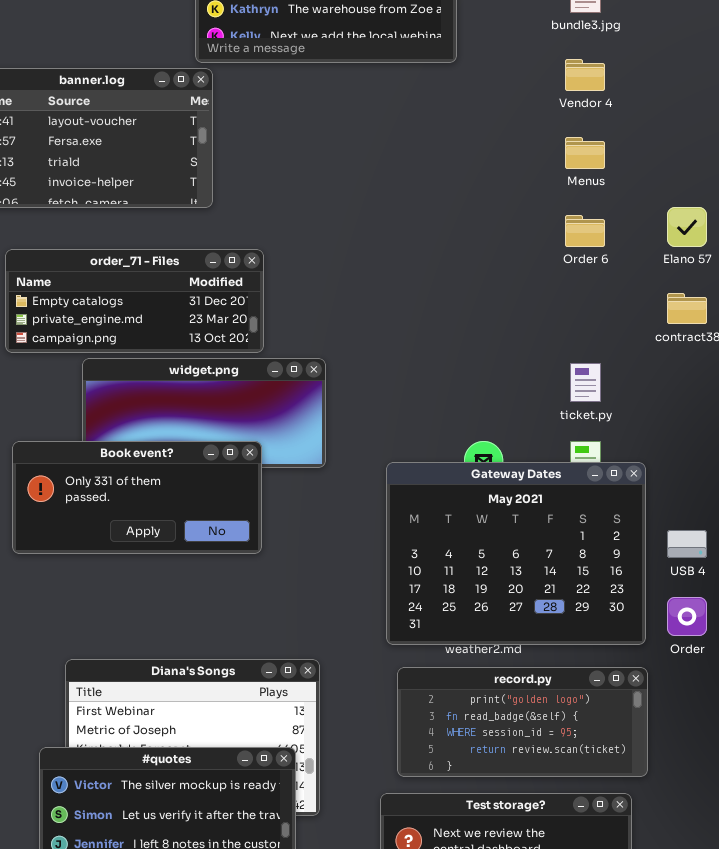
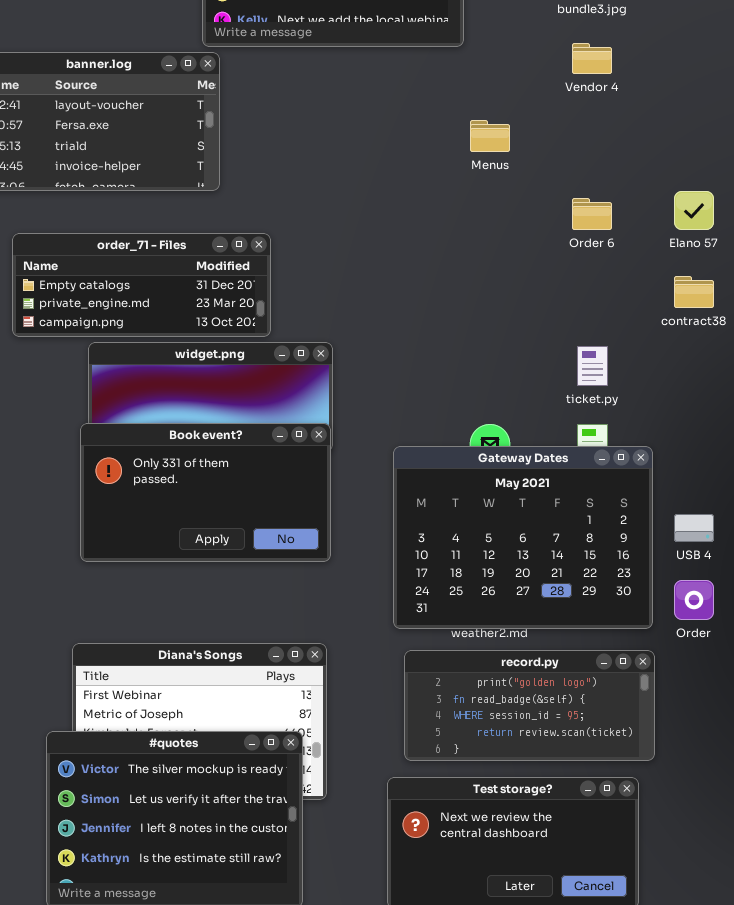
Menus: [565,137,605,169] -> [470,120,510,152], moved
Book event?: [12,441,262,554] -> [80,423,331,562], moved, resized

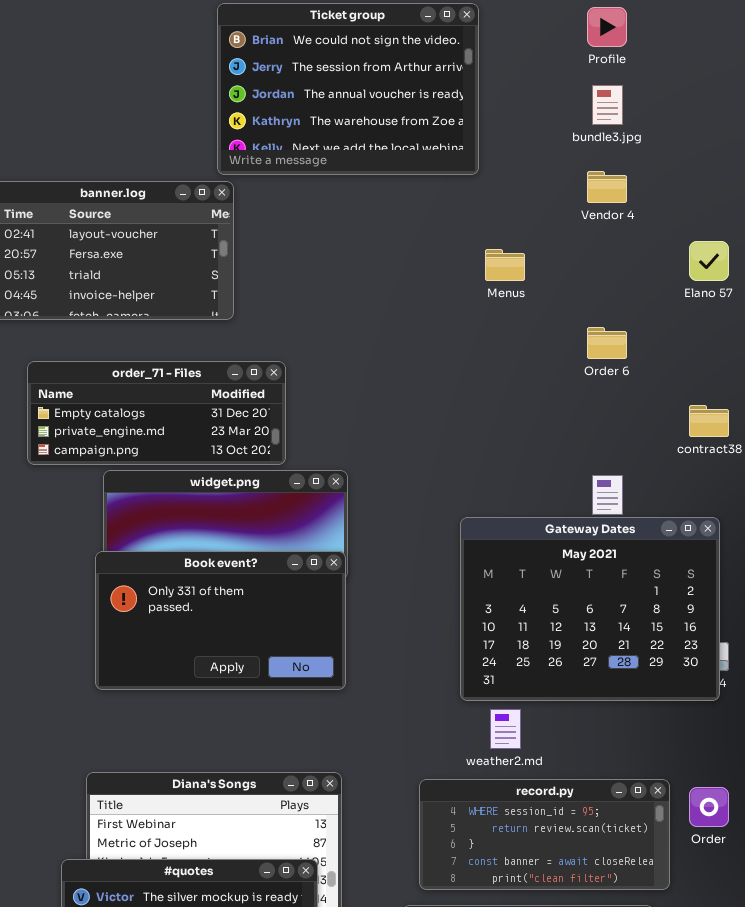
Elano 57: [674,191,714,230] -> [689,241,729,281], moved
Gateway Dates: [393,446,653,629] -> [460,517,720,701], moved
Order: [674,580,714,620] -> [689,787,729,827], moved
record.py: [404,650,655,761] -> [419,779,670,890], scrolled down 2 rows

